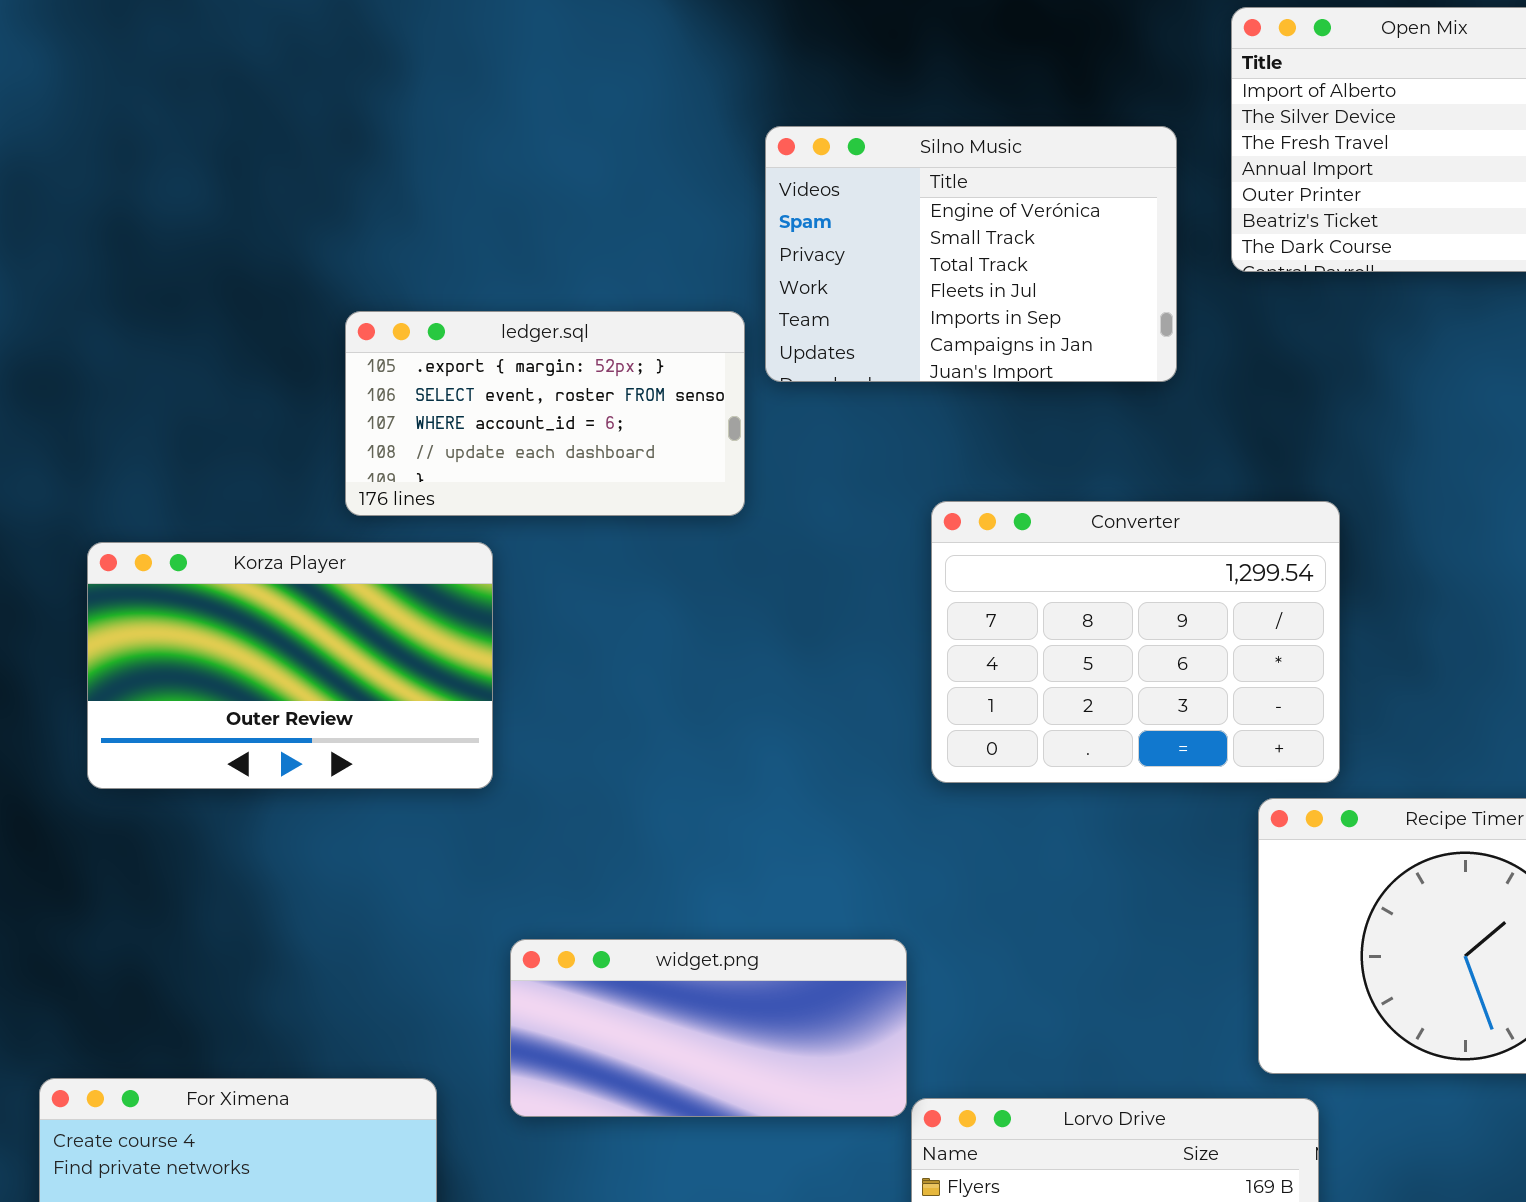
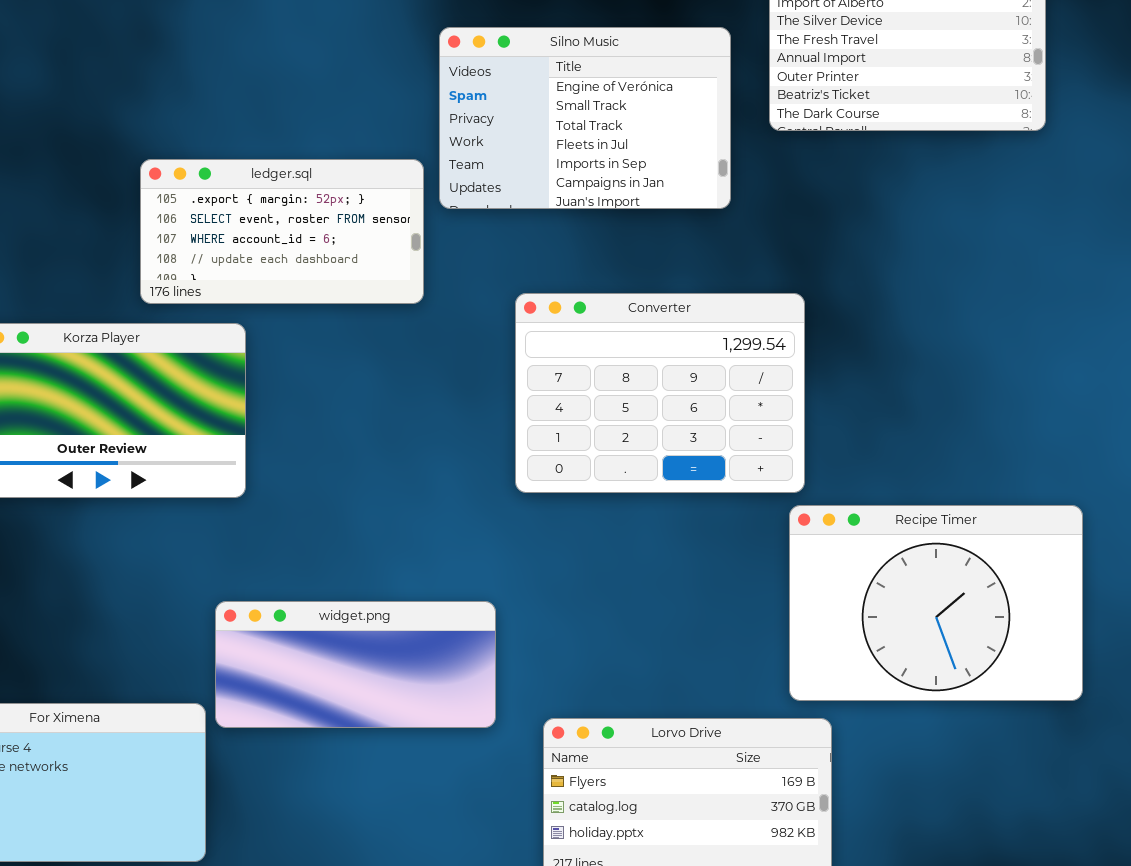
Converter: [931,501,1340,783] -> [515,293,805,493], moved
widget.png: [510,939,907,1117] -> [215,601,496,728], moved

